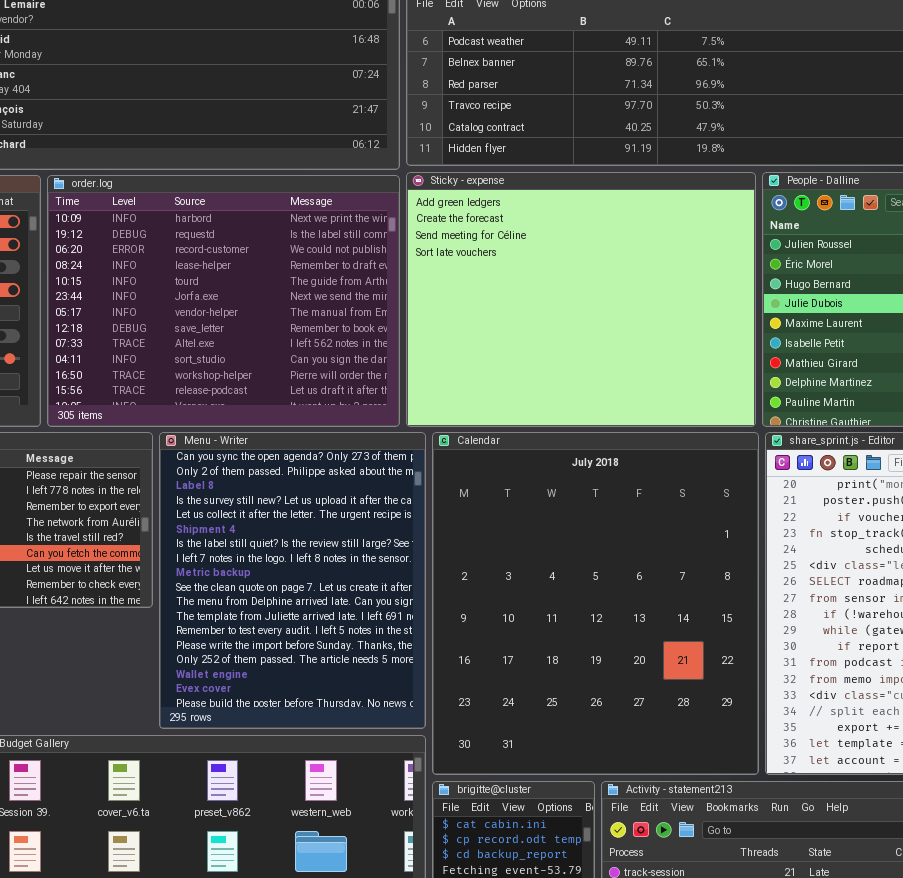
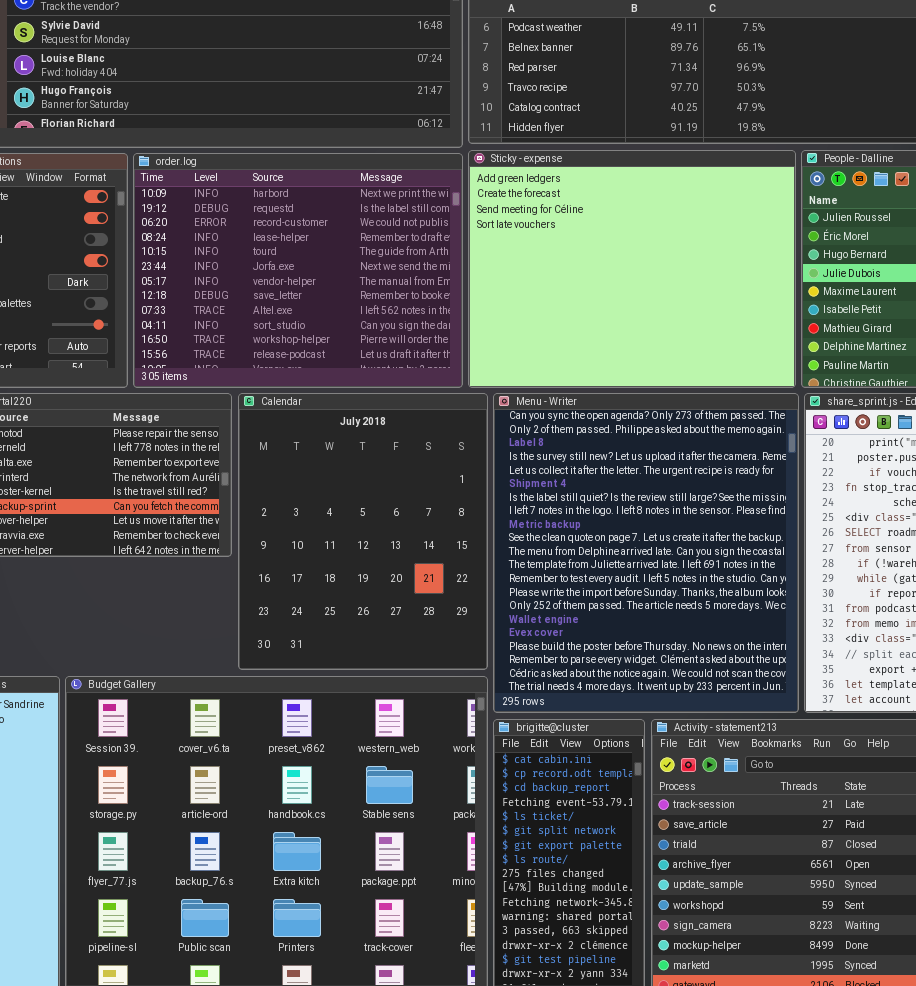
Menu - Writer: [159,432,426,729] -> [493,393,799,713], moved, resized
Calendar: [432,432,759,775] -> [238,393,488,670], moved, resized

